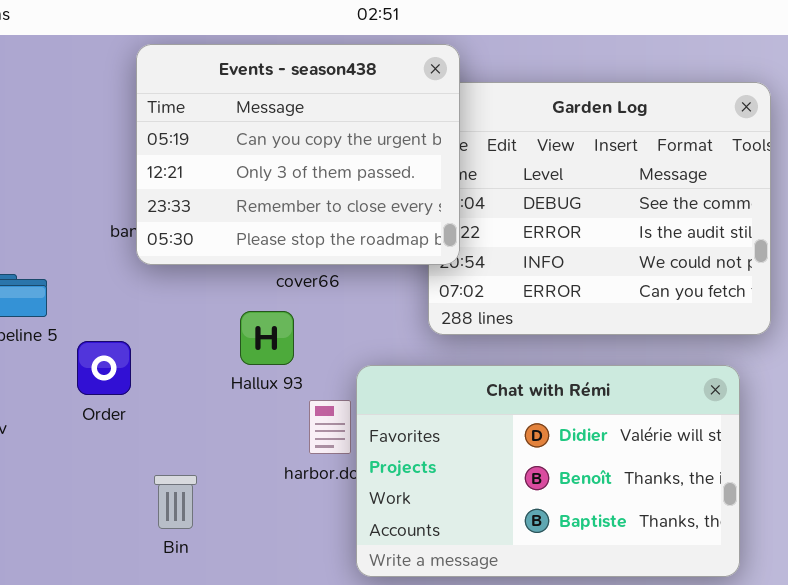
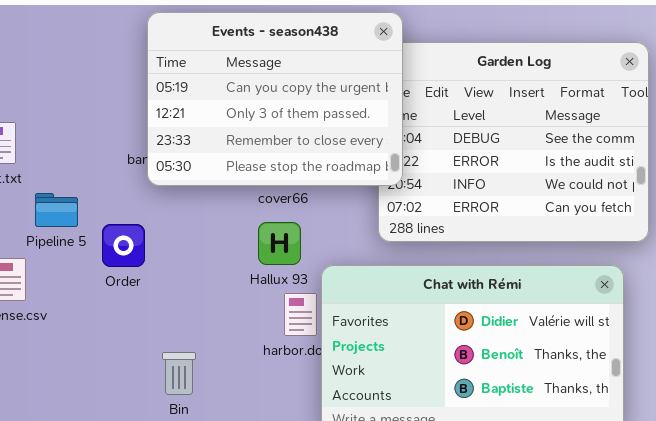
Hallux 93: [240,311,294,365] -> [258,222,301,265], moved
Order: [77,341,131,395] -> [102,224,145,267], moved

